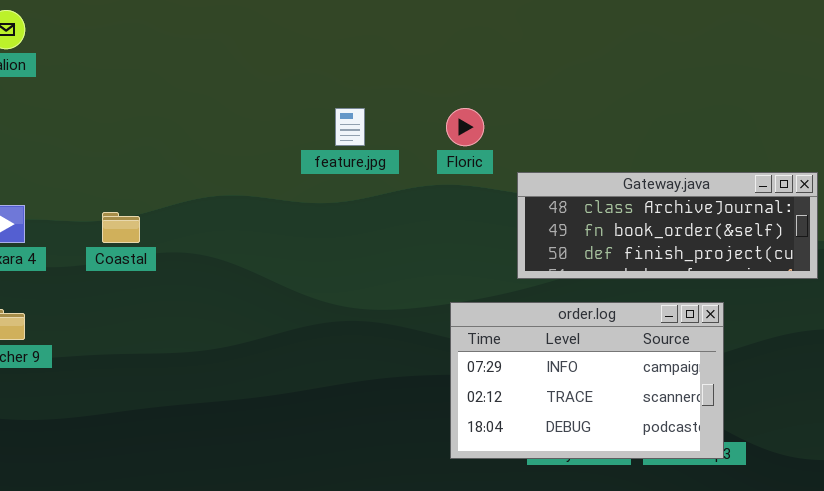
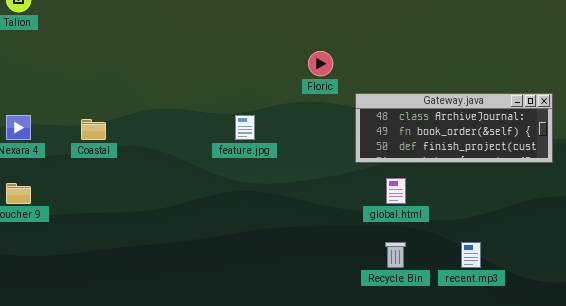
feature.jpg: [335,108,365,146] -> [235,115,255,140], moved
order.log: [450,302,724,459] -> none, closed

